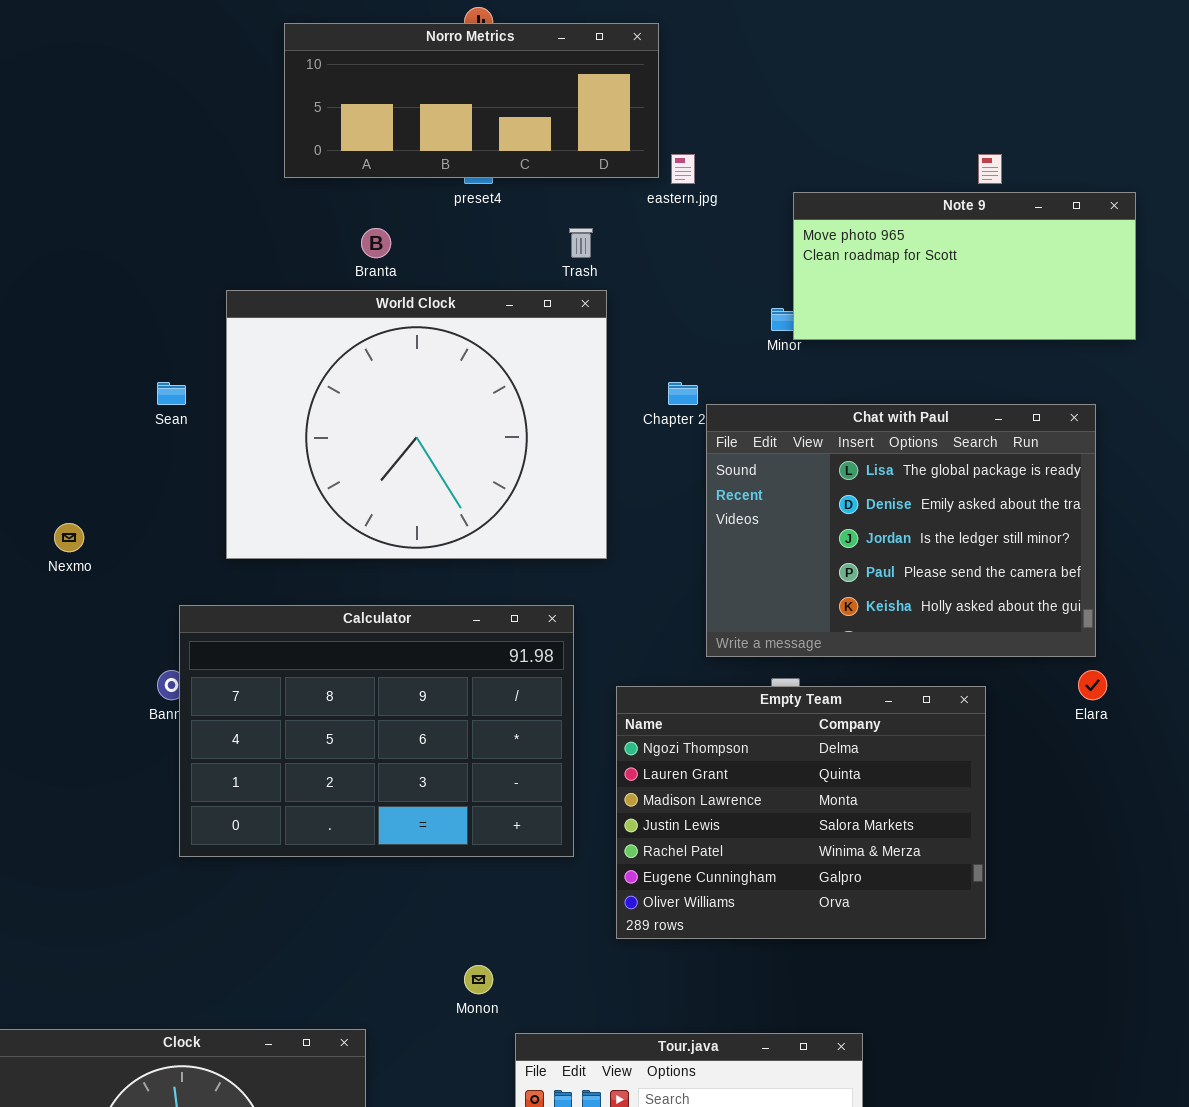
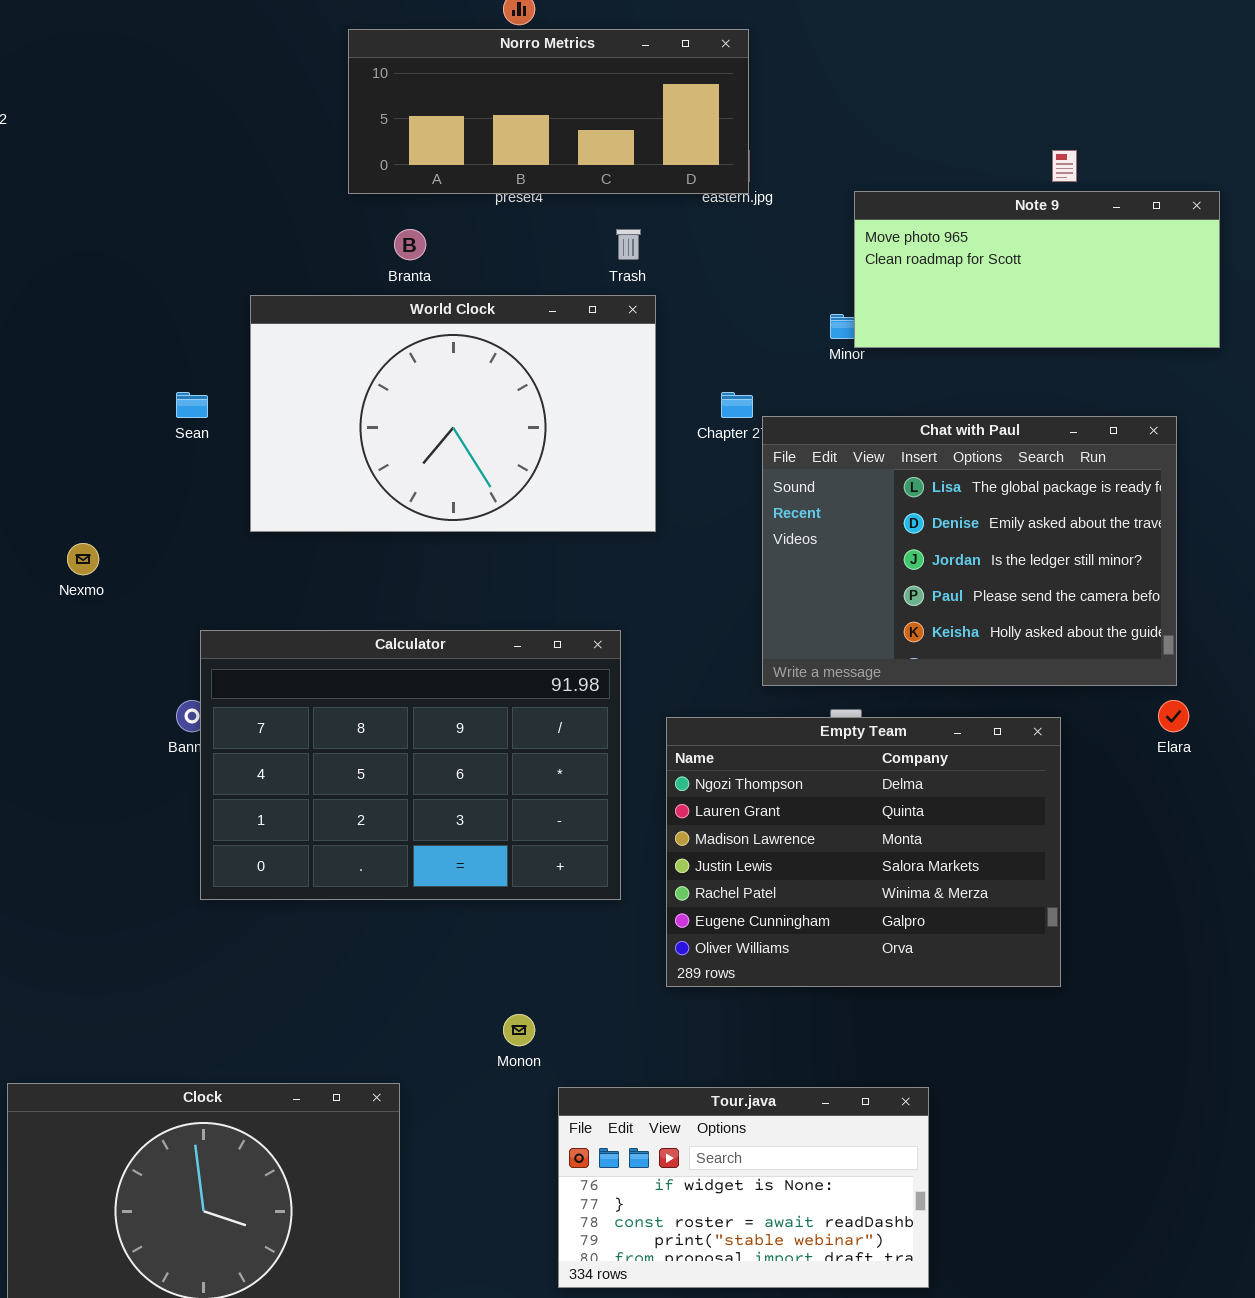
Norro Metrics: [284,23,659,178] -> [348,29,749,194], moved
World Clock: [226,290,607,559] -> [250,295,656,532], resized

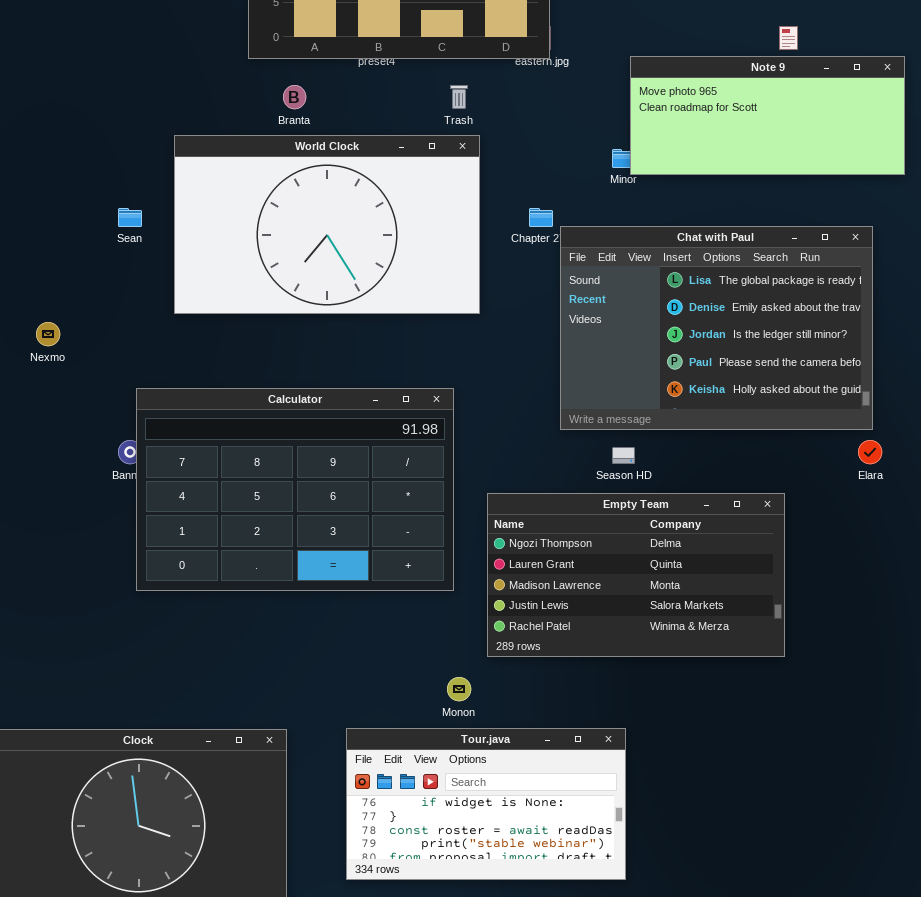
Empty Team: [666,717,1061,987] -> [487,493,785,657], resized
Monon: [503,1014,535,1046] -> [447,677,471,701], moved
Tour.java: [558,1087,929,1288] -> [346,728,626,880], moved

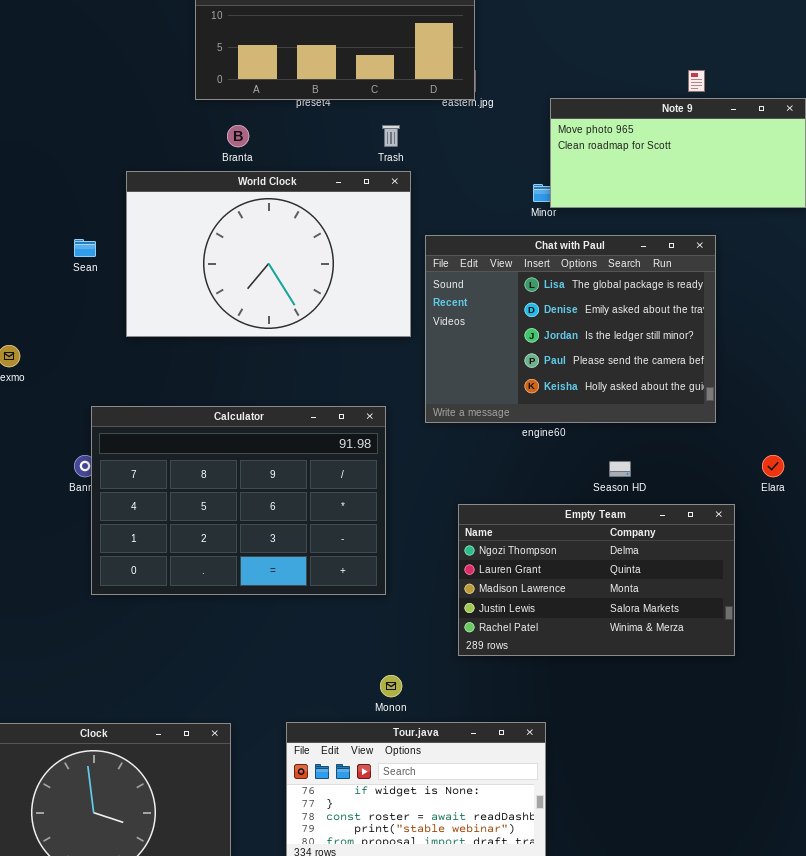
Chat with Paul: [560,226,873,430] -> [425,235,716,423], moved
Season HD: [612,447,635,464] -> [609,461,631,477], moved
Empty Team: [487,493,785,657] -> [458,504,735,656], moved

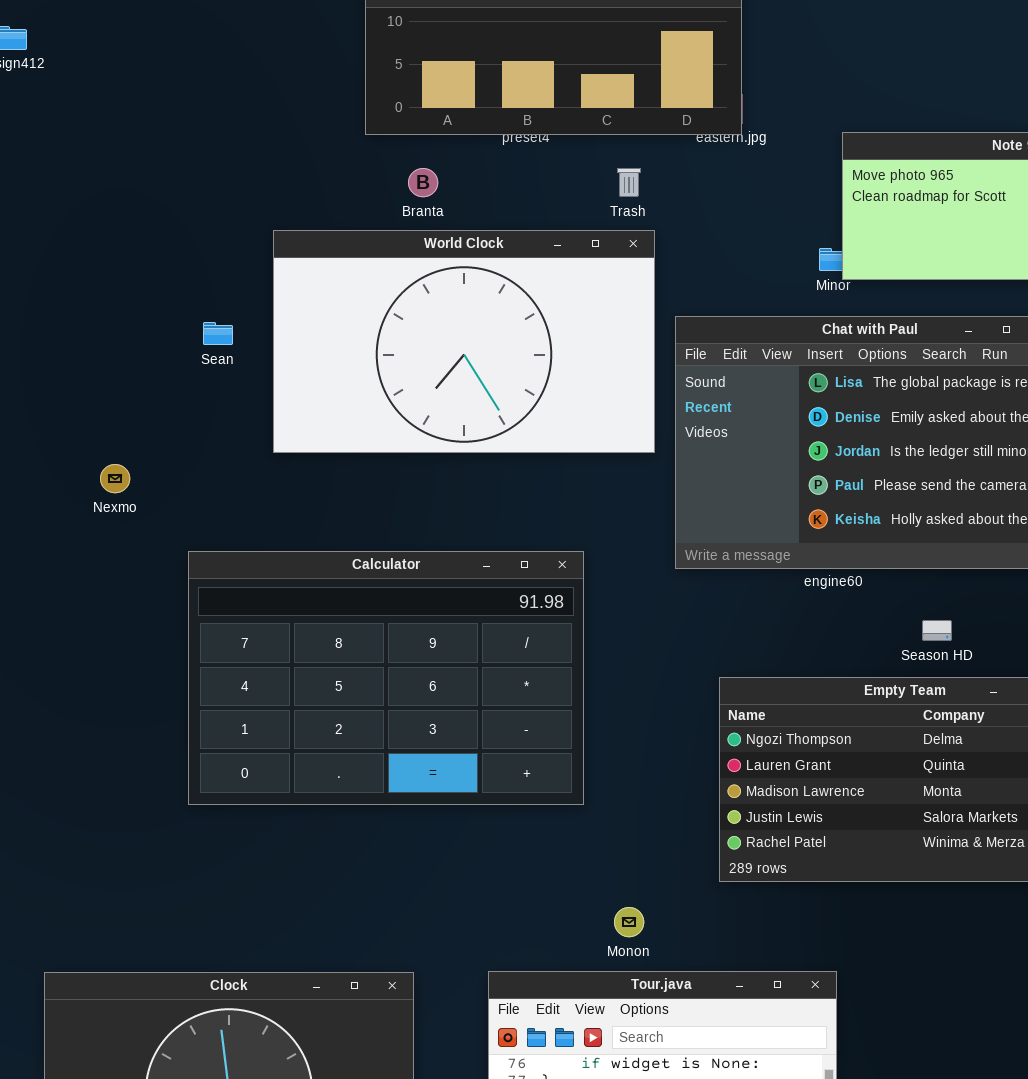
Calculator: [91,406,386,595] -> [188,551,584,805], moved

